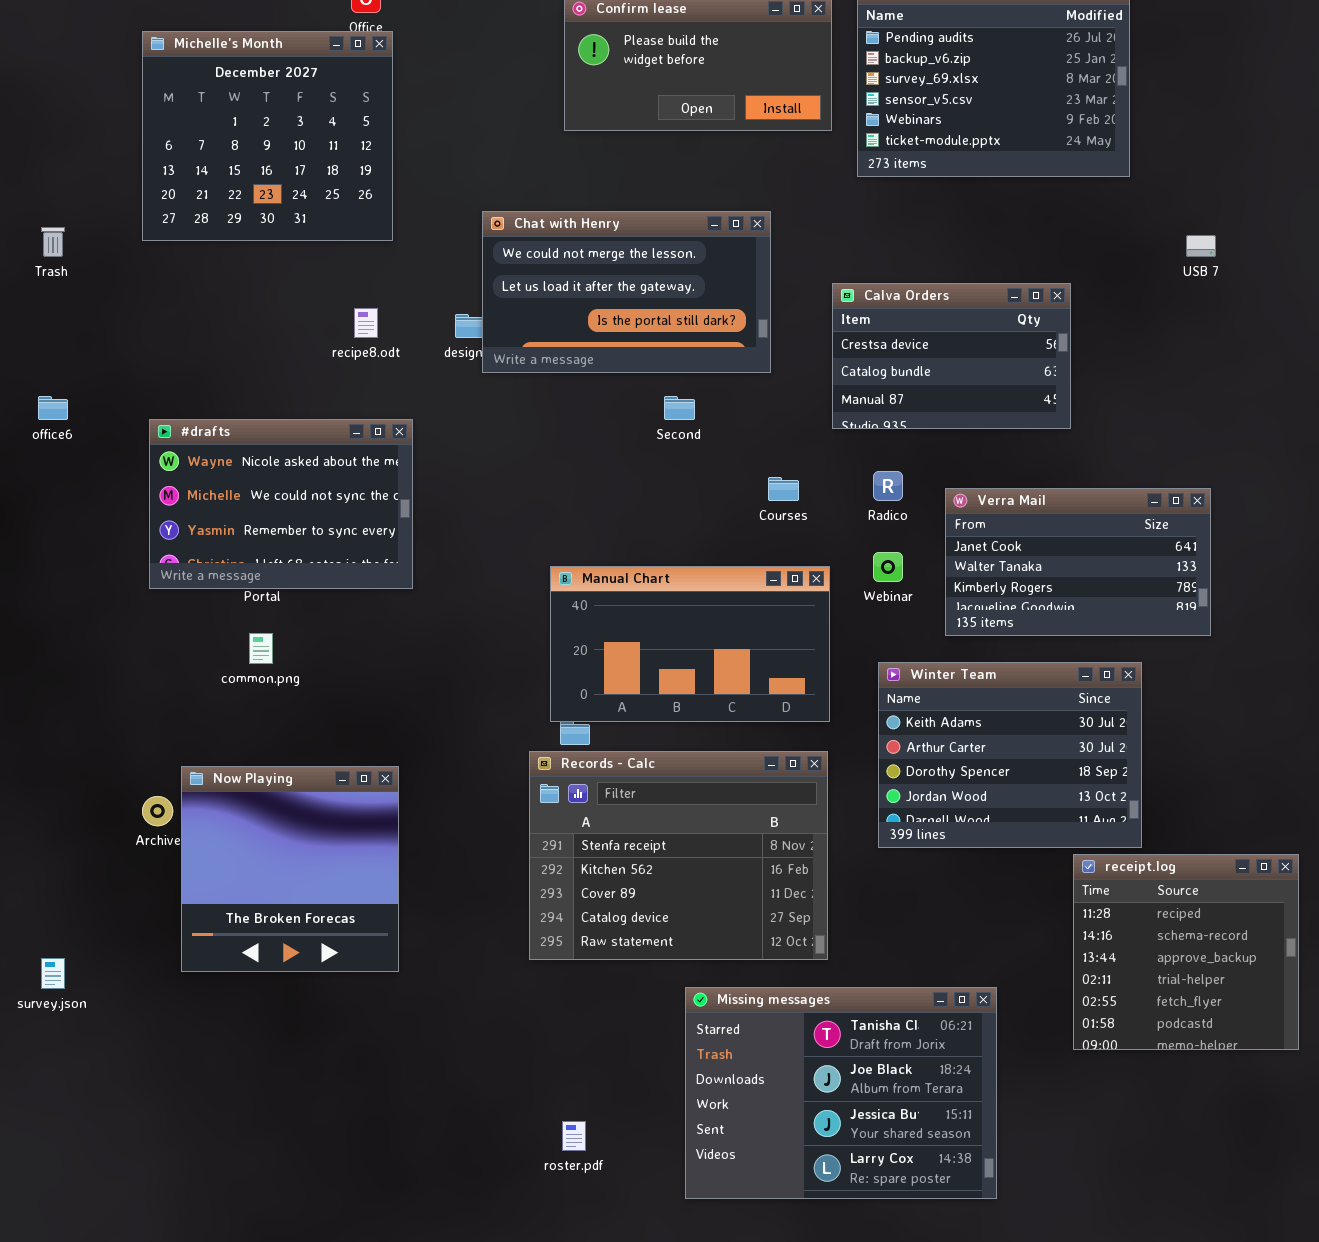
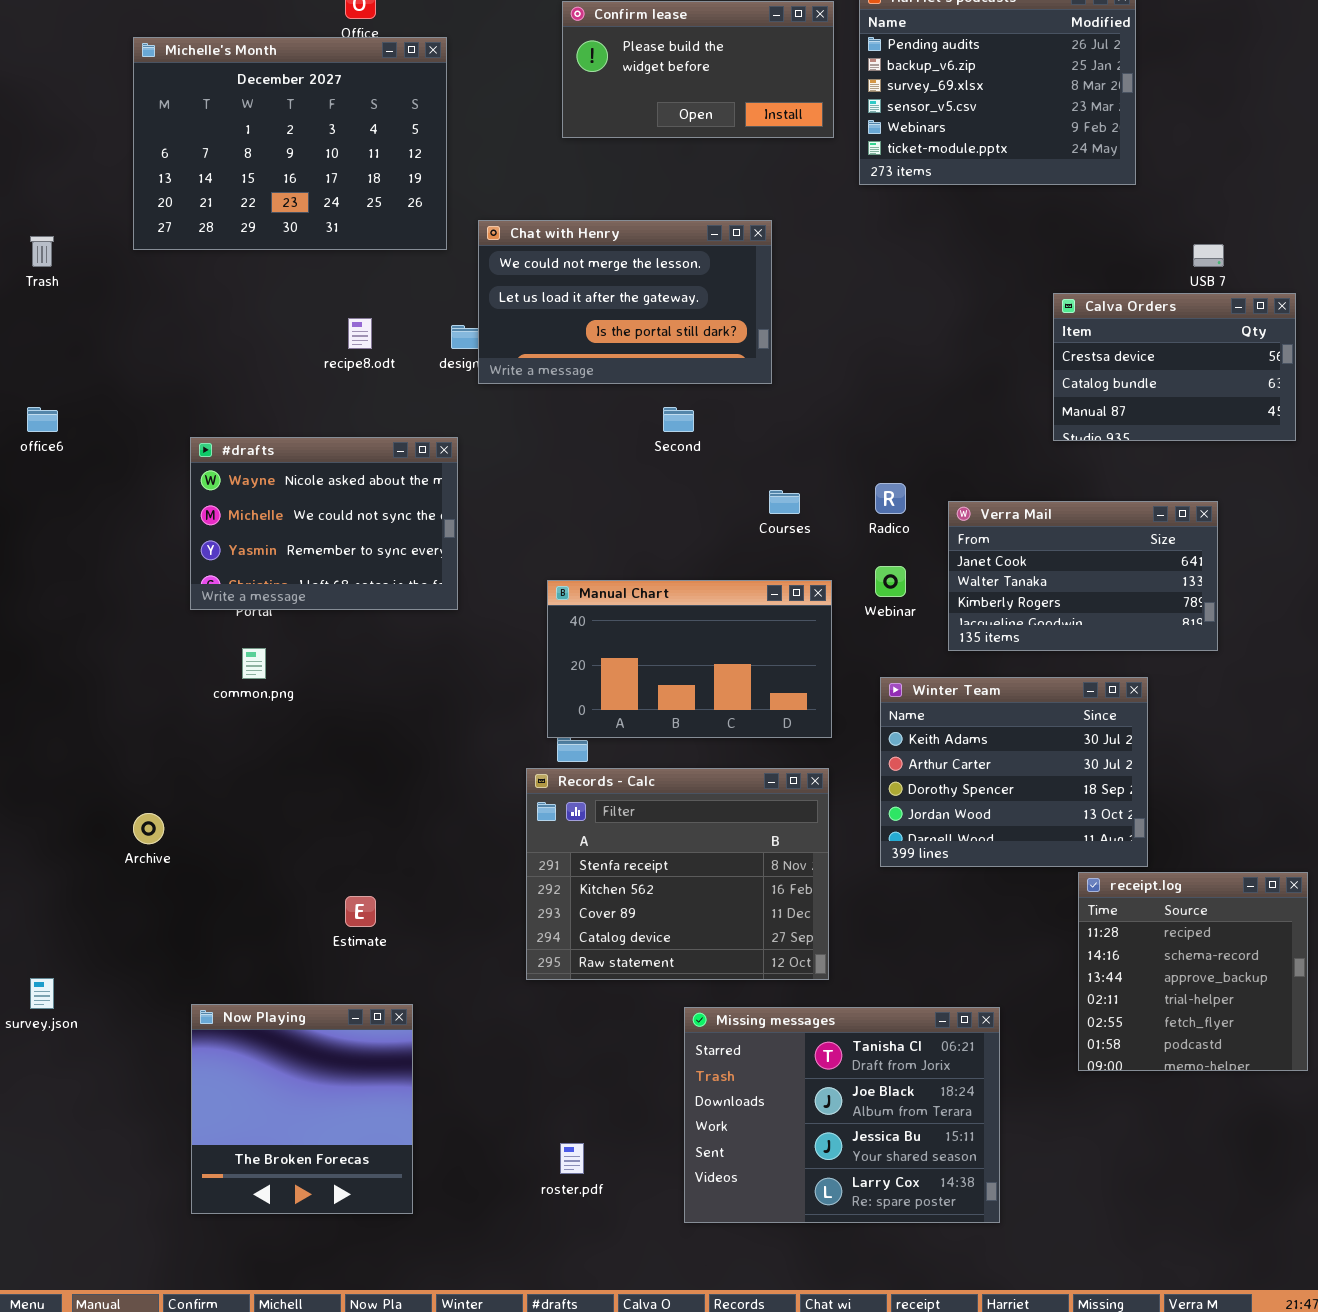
Michelle's Month: [142,31,393,241] -> [133,37,447,250], resized
Calva Orders: [832,283,1071,429] -> [1053,293,1296,441], moved
#drafts: [149,419,413,589] -> [190,437,458,610], moved
Now Playing: [181,766,399,972] -> [191,1004,413,1214], moved

